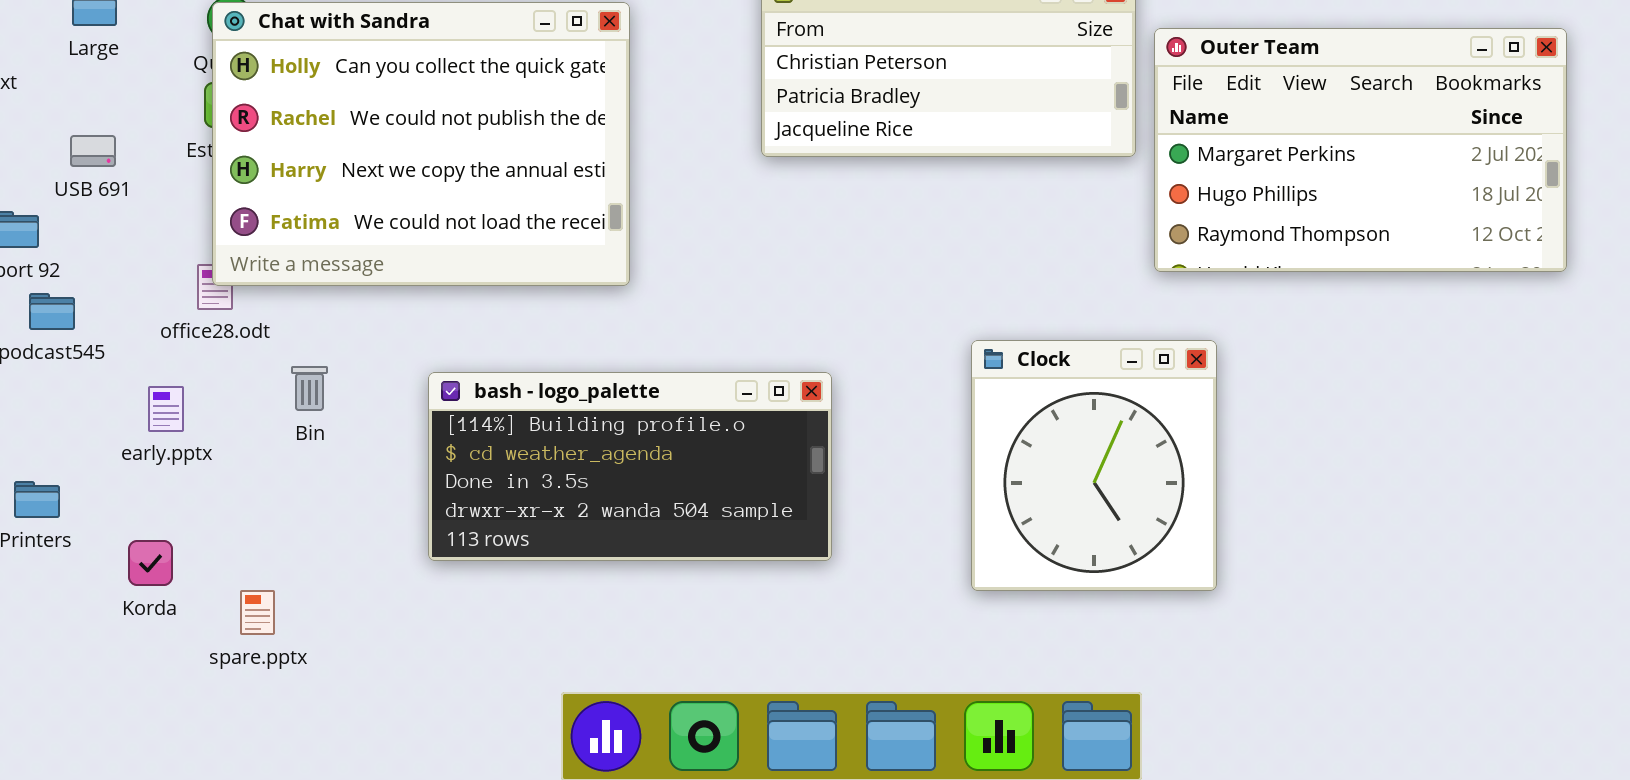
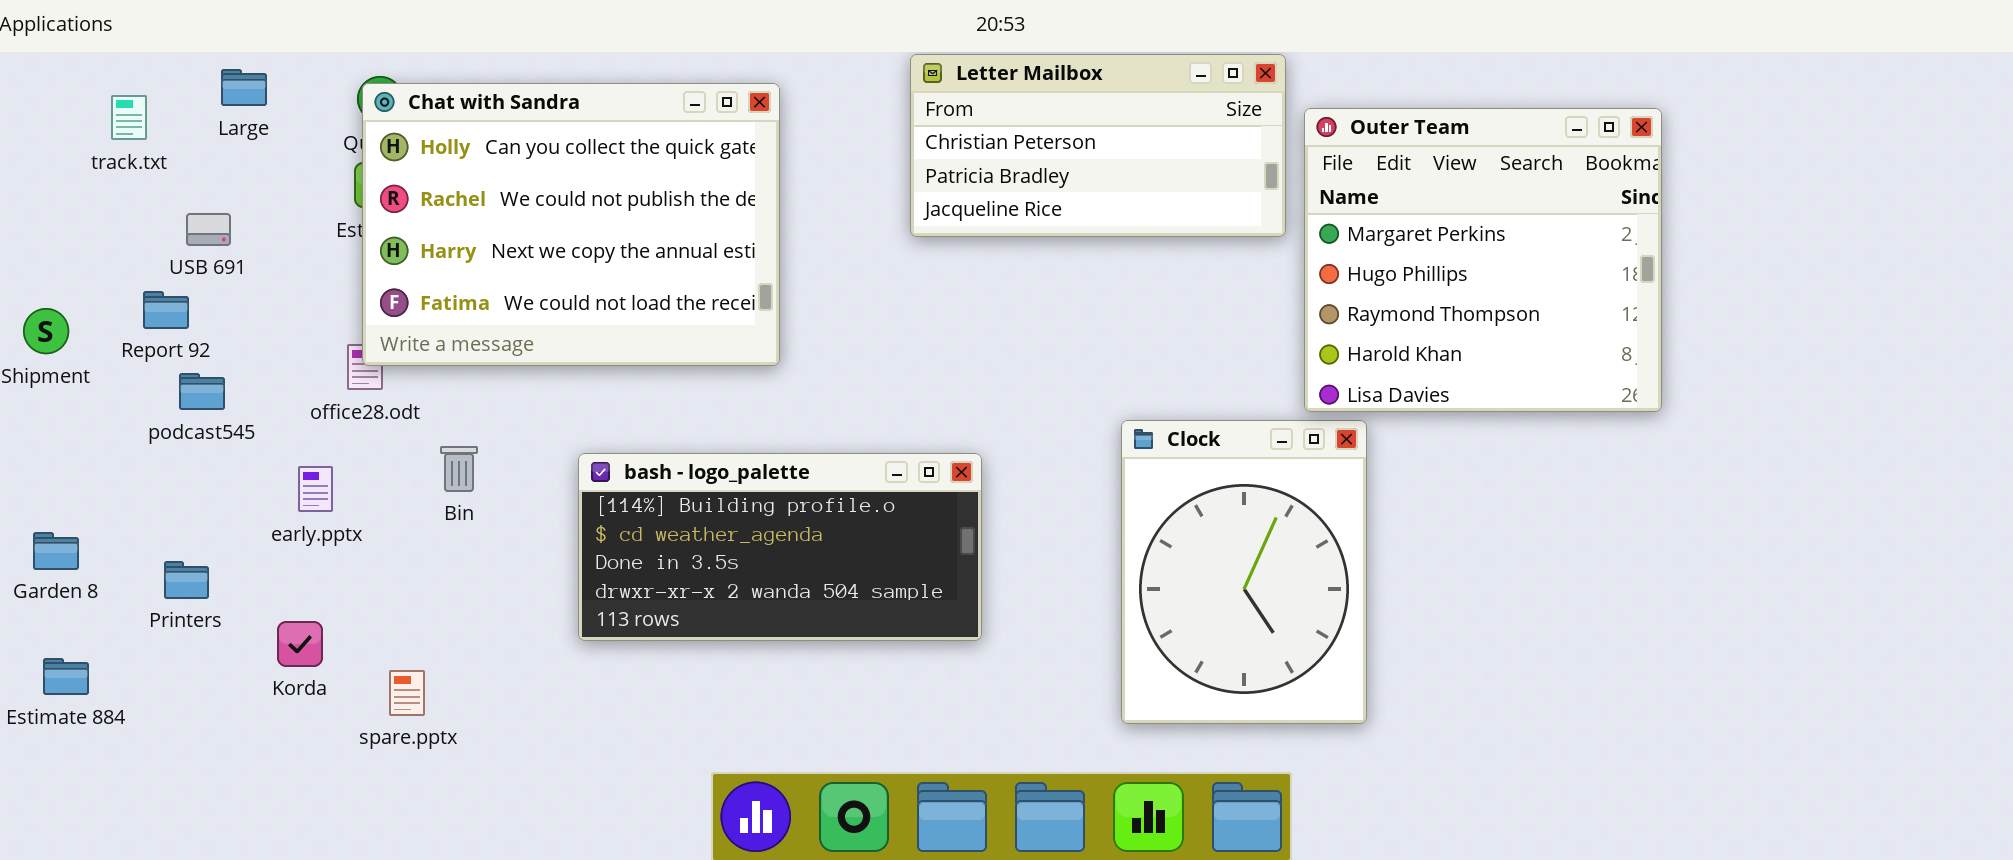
Outer Team: [1154,28,1567,272] -> [1304,108,1662,412], resized
USB 691: [70,135,116,167] -> [186,213,231,246], moved
Clock: [971,340,1217,591] -> [1121,420,1367,724], resized

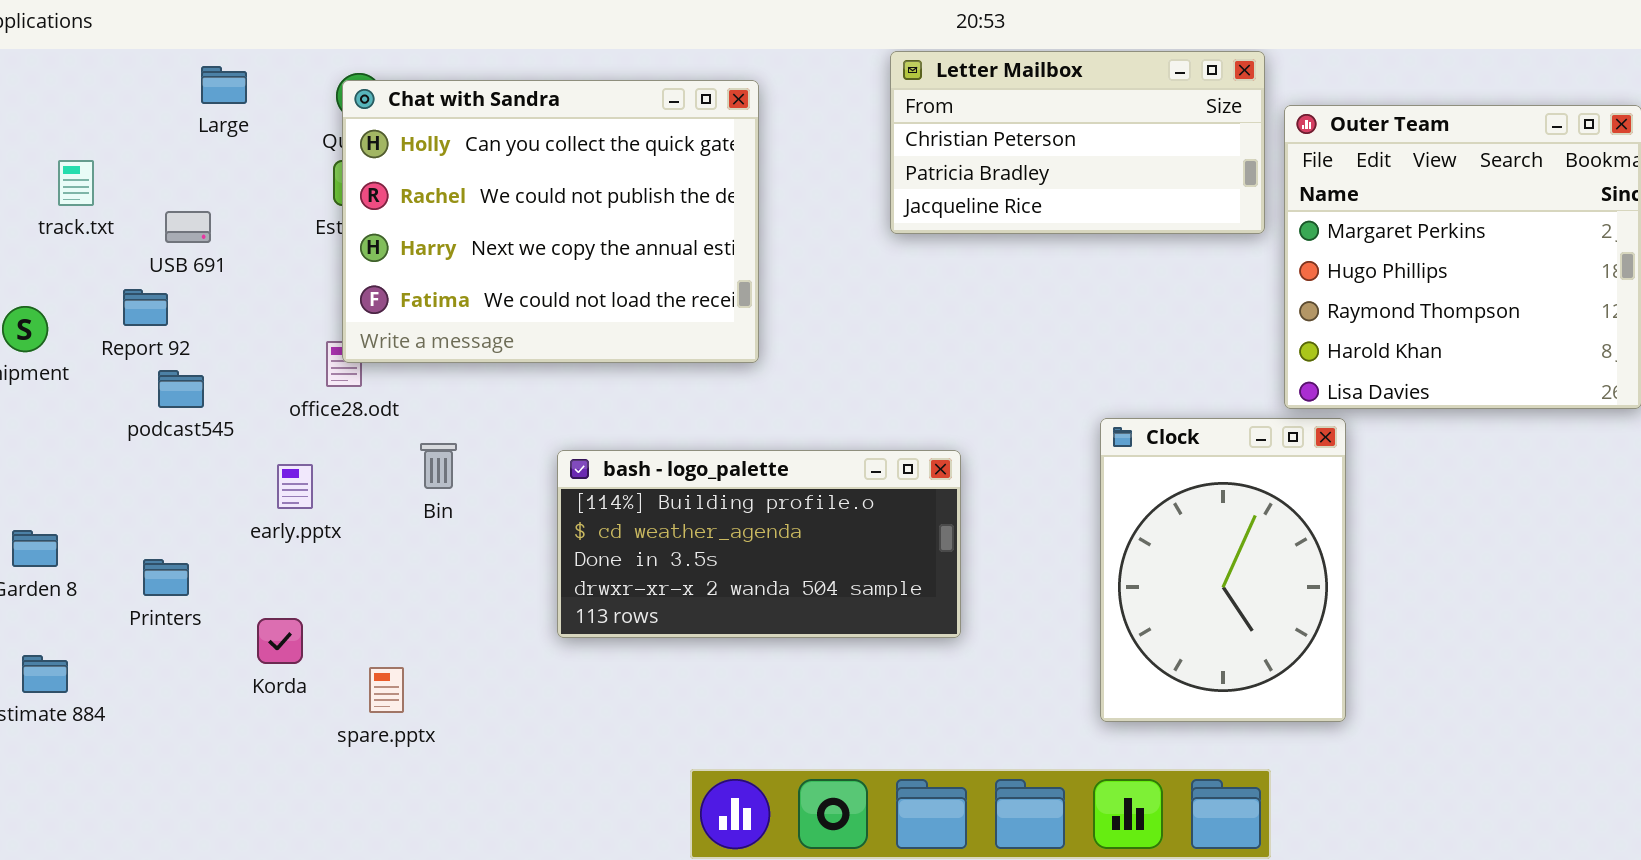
track.txt: [111,95,147,140] -> [58,160,94,206], moved

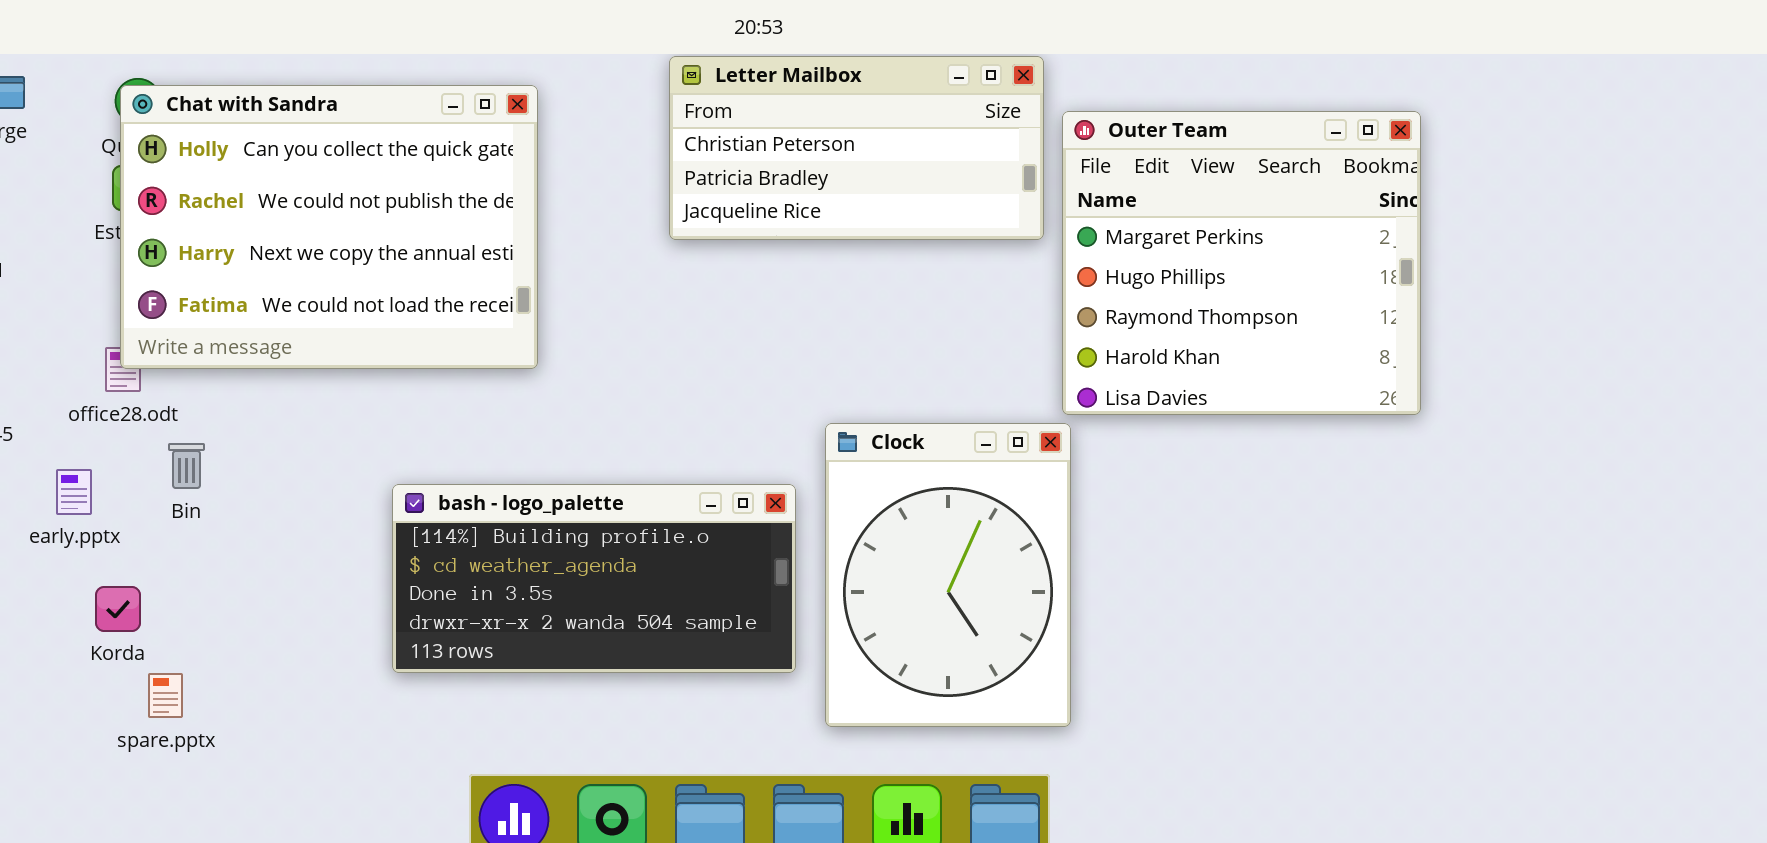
Clock: [1100,418,1346,722] -> [825,423,1071,727], moved
Bin: [420,443,457,489] -> [168,443,205,489], moved
bash - logo_palette: [557,450,961,638] -> [392,484,796,673], moved
Korda: [257,618,303,664] -> [95,586,141,632], moved

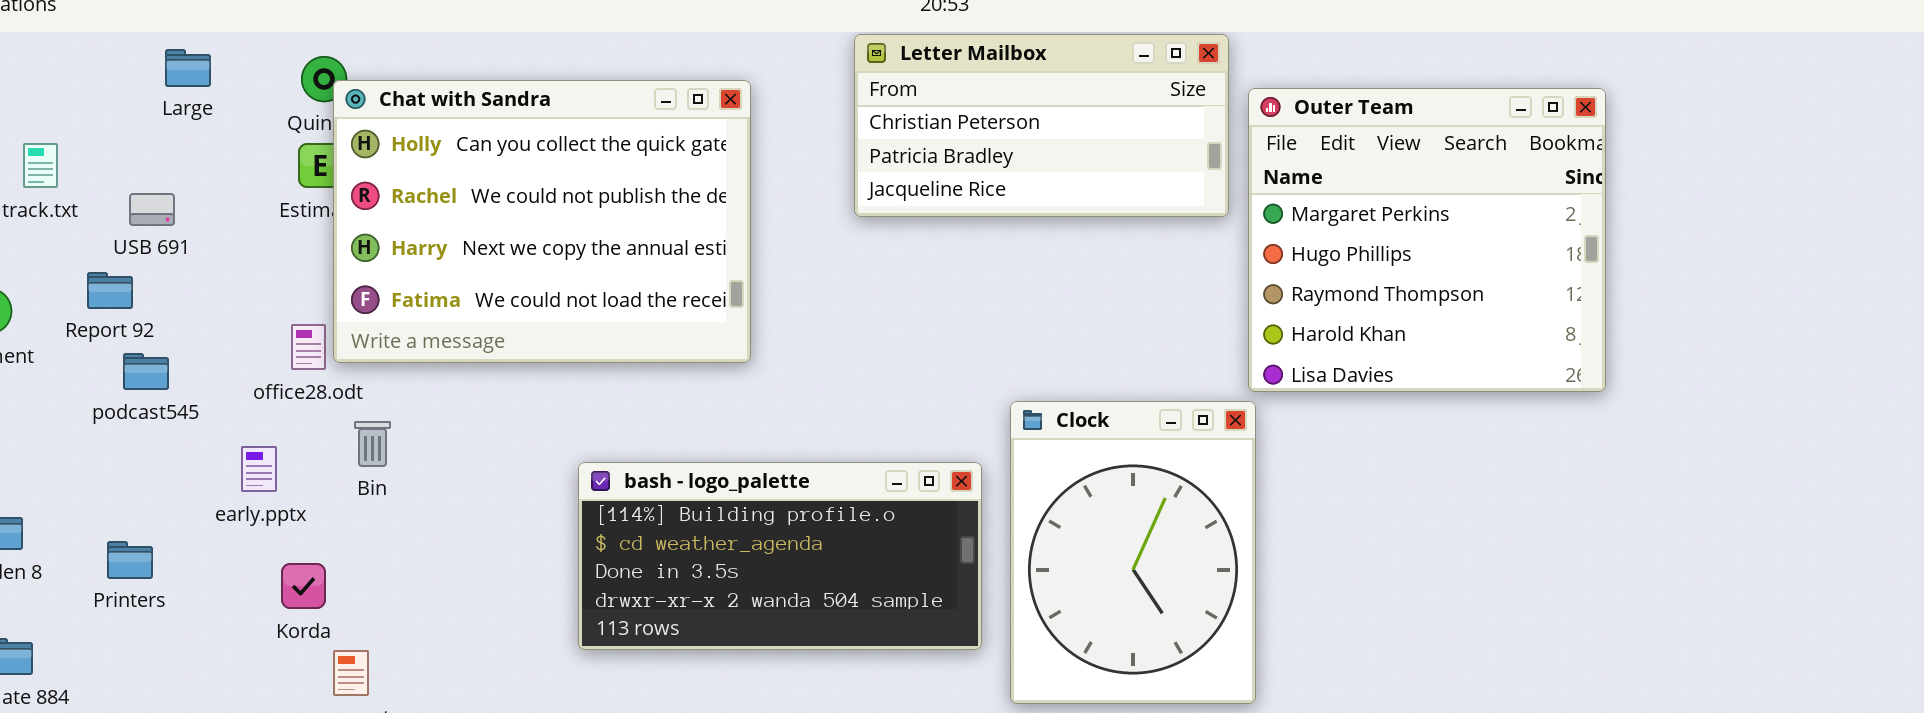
Chat with Sandra: [120,85,538,369] -> [333,80,751,363], moved

